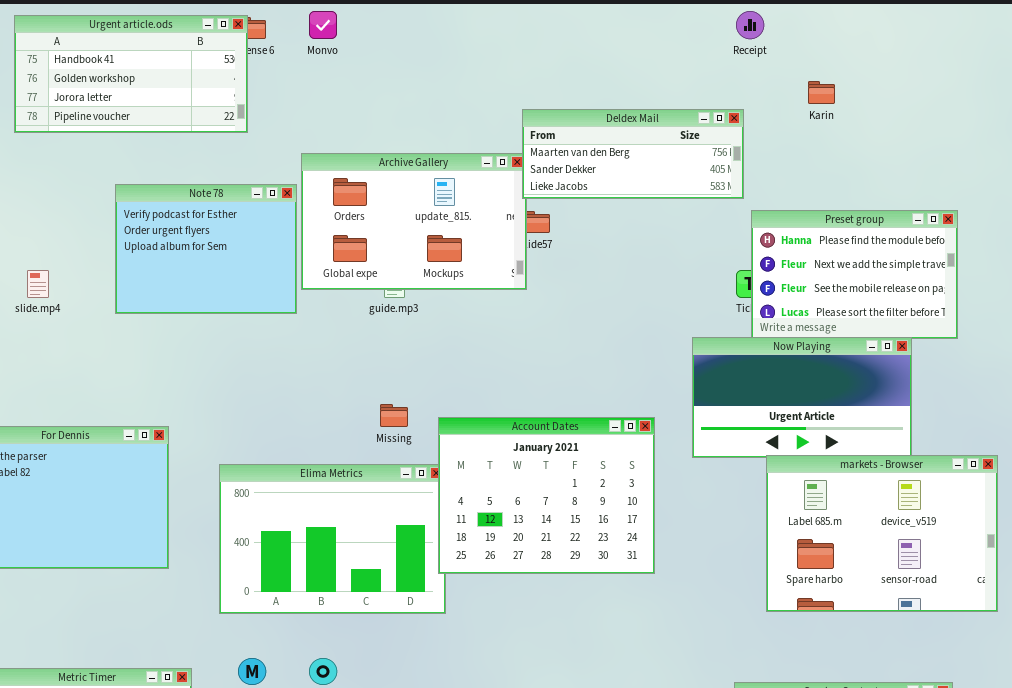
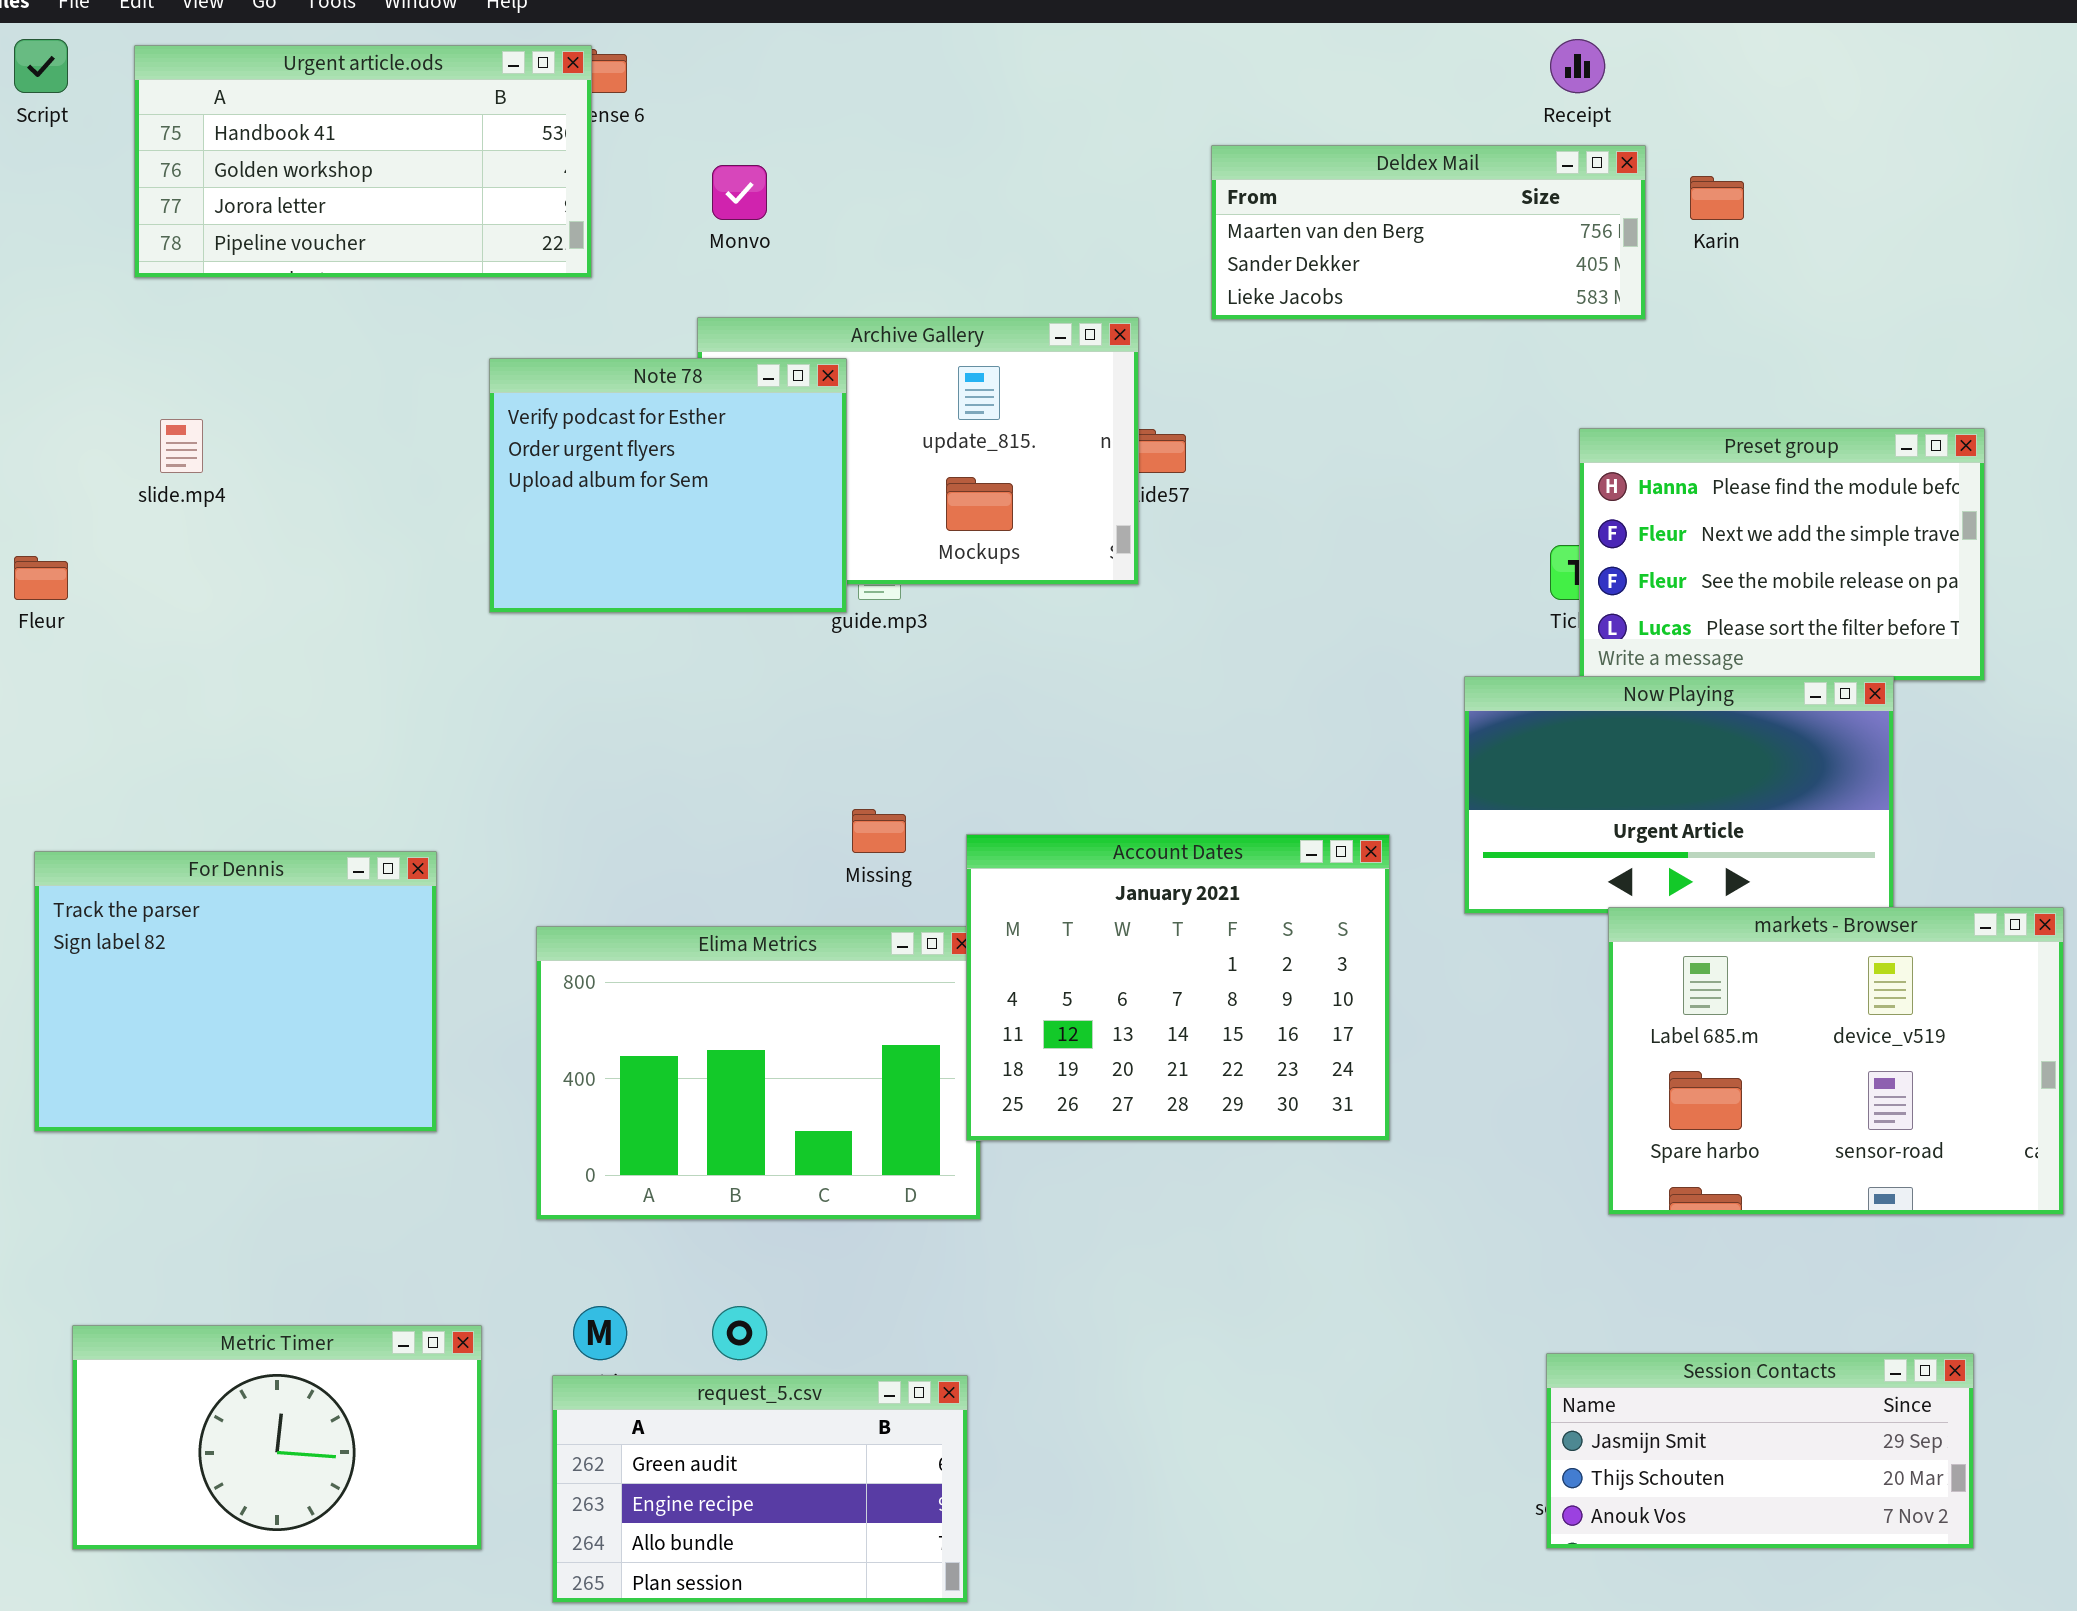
Monvo: [309,11,337,39] -> [712,165,767,220], moved
Deldex Mail: [522,109,744,199] -> [1211,145,1646,320], moved
Note 78: [115,184,297,314] -> [489,358,847,613], moved
slide.mp4: [27,270,49,298] -> [160,419,203,473], moved

